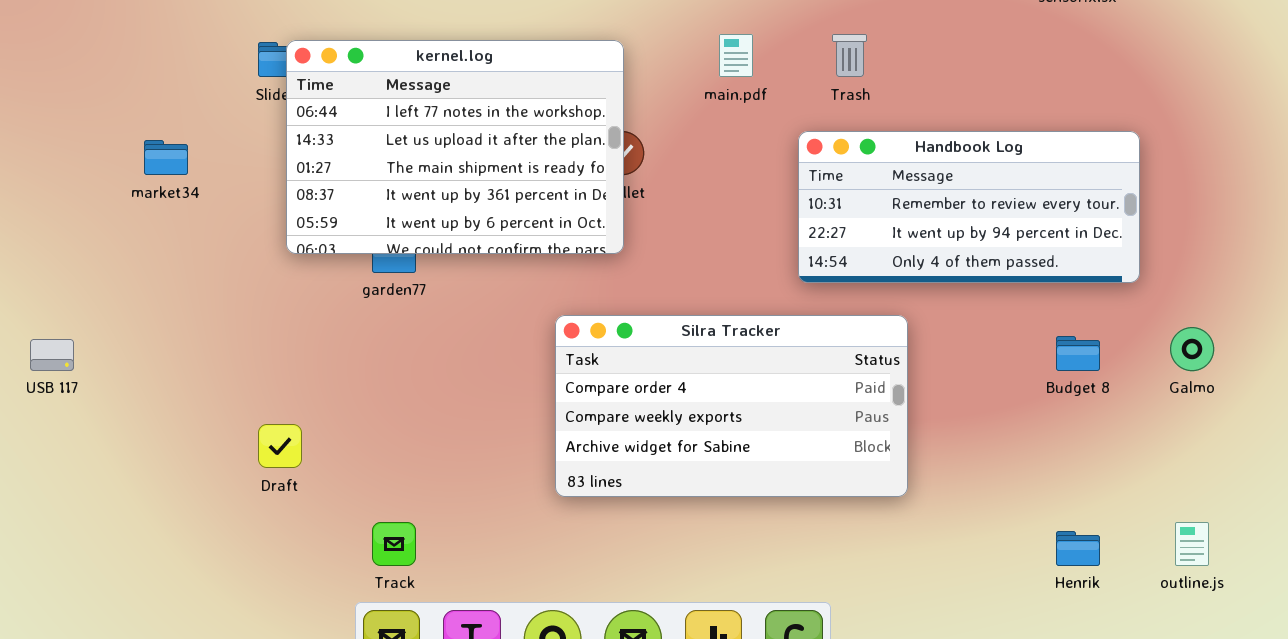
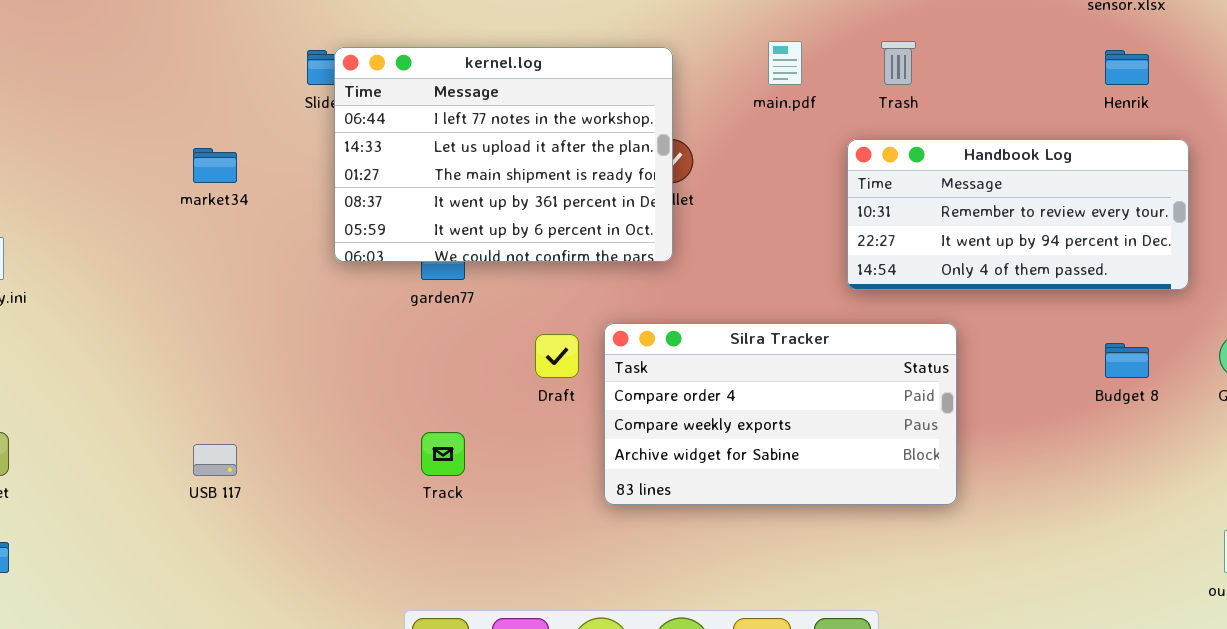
USB 117: [30,339,74,371] -> [193,444,237,476], moved
Draft: [258,424,302,468] -> [535,334,579,378], moved
Track: [372,522,416,566] -> [421,432,465,476], moved
Henrik: [1056,531,1100,566] -> [1105,50,1149,85], moved

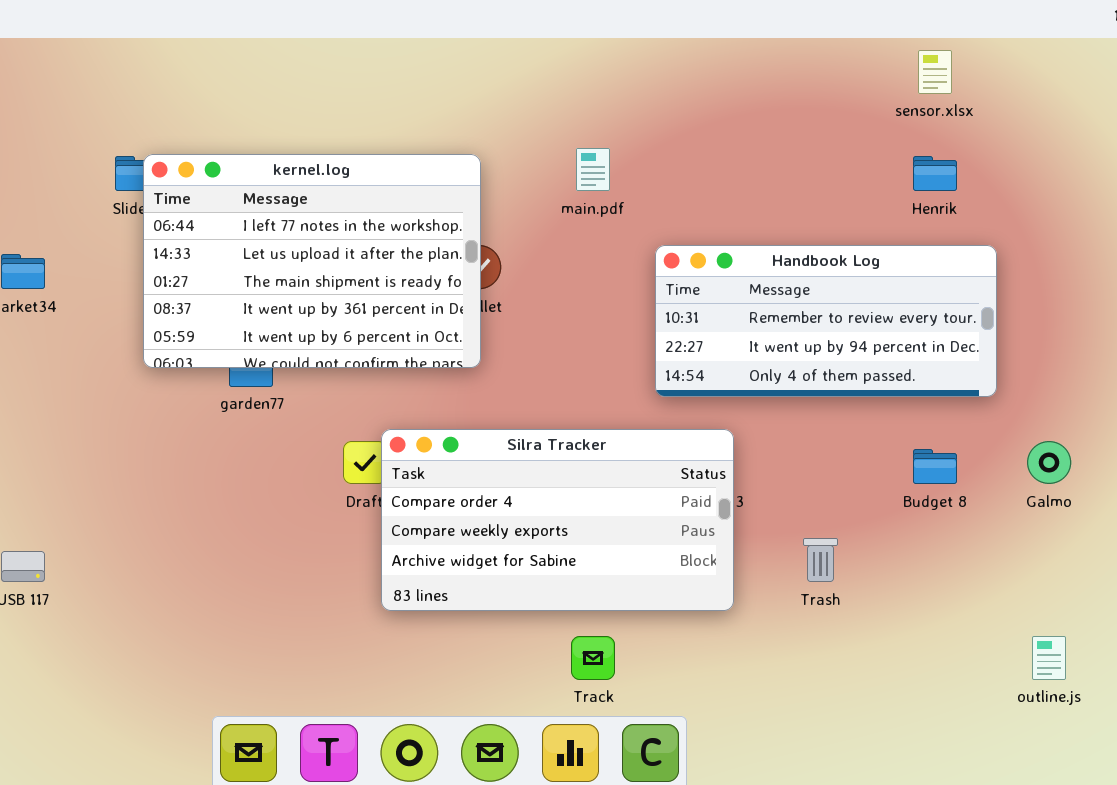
Trash: [881,41,916,85] -> [803,538,838,582], moved
Silra Tracker: [604,323,957,505] -> [381,429,734,611], moved
Track: [421,432,465,476] -> [571,636,615,680], moved

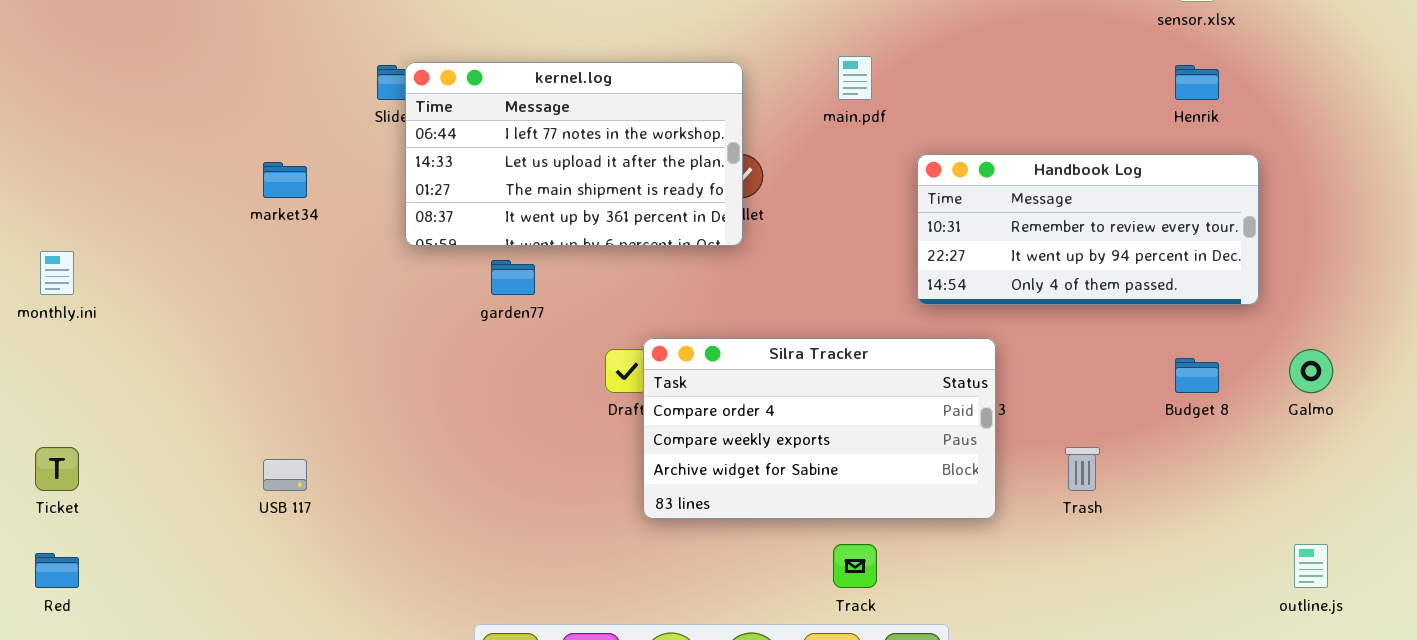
kernel.log: [143,154,481,368] -> [405,62,743,246], resized

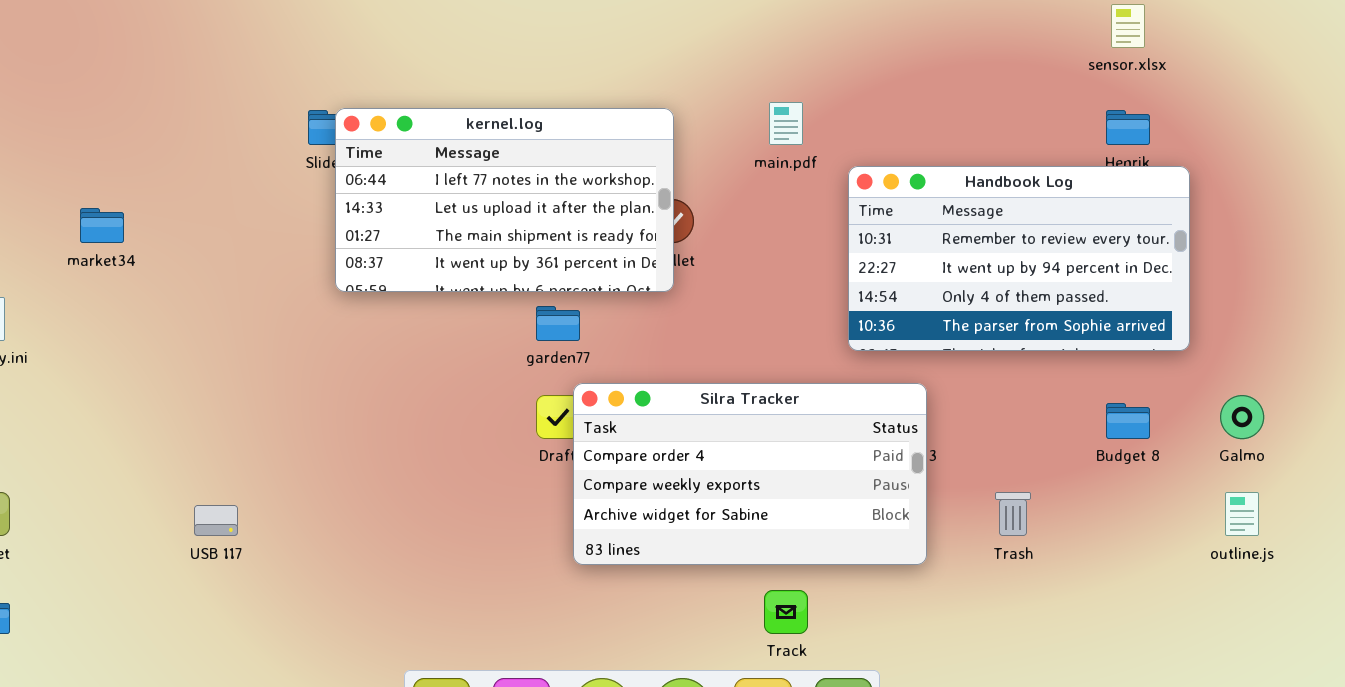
Handbook Log: [917,154,1259,305] -> [848,166,1190,351], resized
market34: [263,162,307,198] -> [80,208,124,243], moved
garden77: [491,260,535,295] -> [536,306,580,341], moved
outline.js: [1294,544,1328,588] -> [1225,492,1259,536], moved

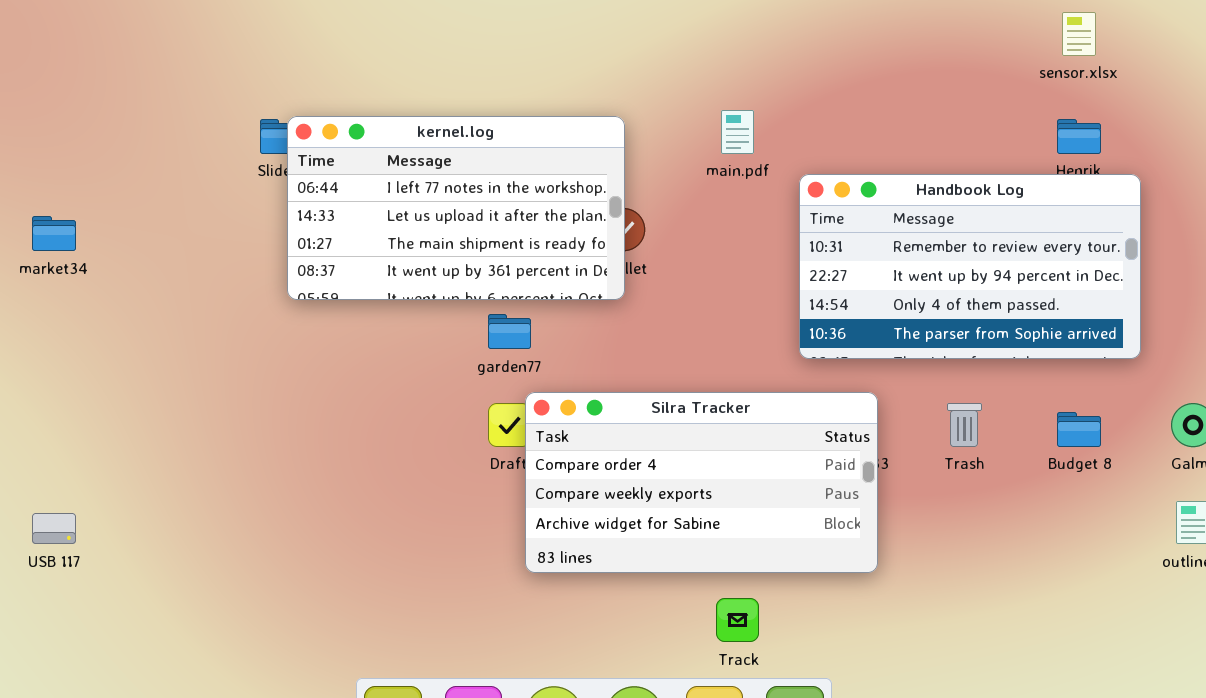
Trash: [995,492,1031,536] -> [947,403,982,447], moved
USB 117: [194,505,238,536] -> [32,513,76,544], moved

